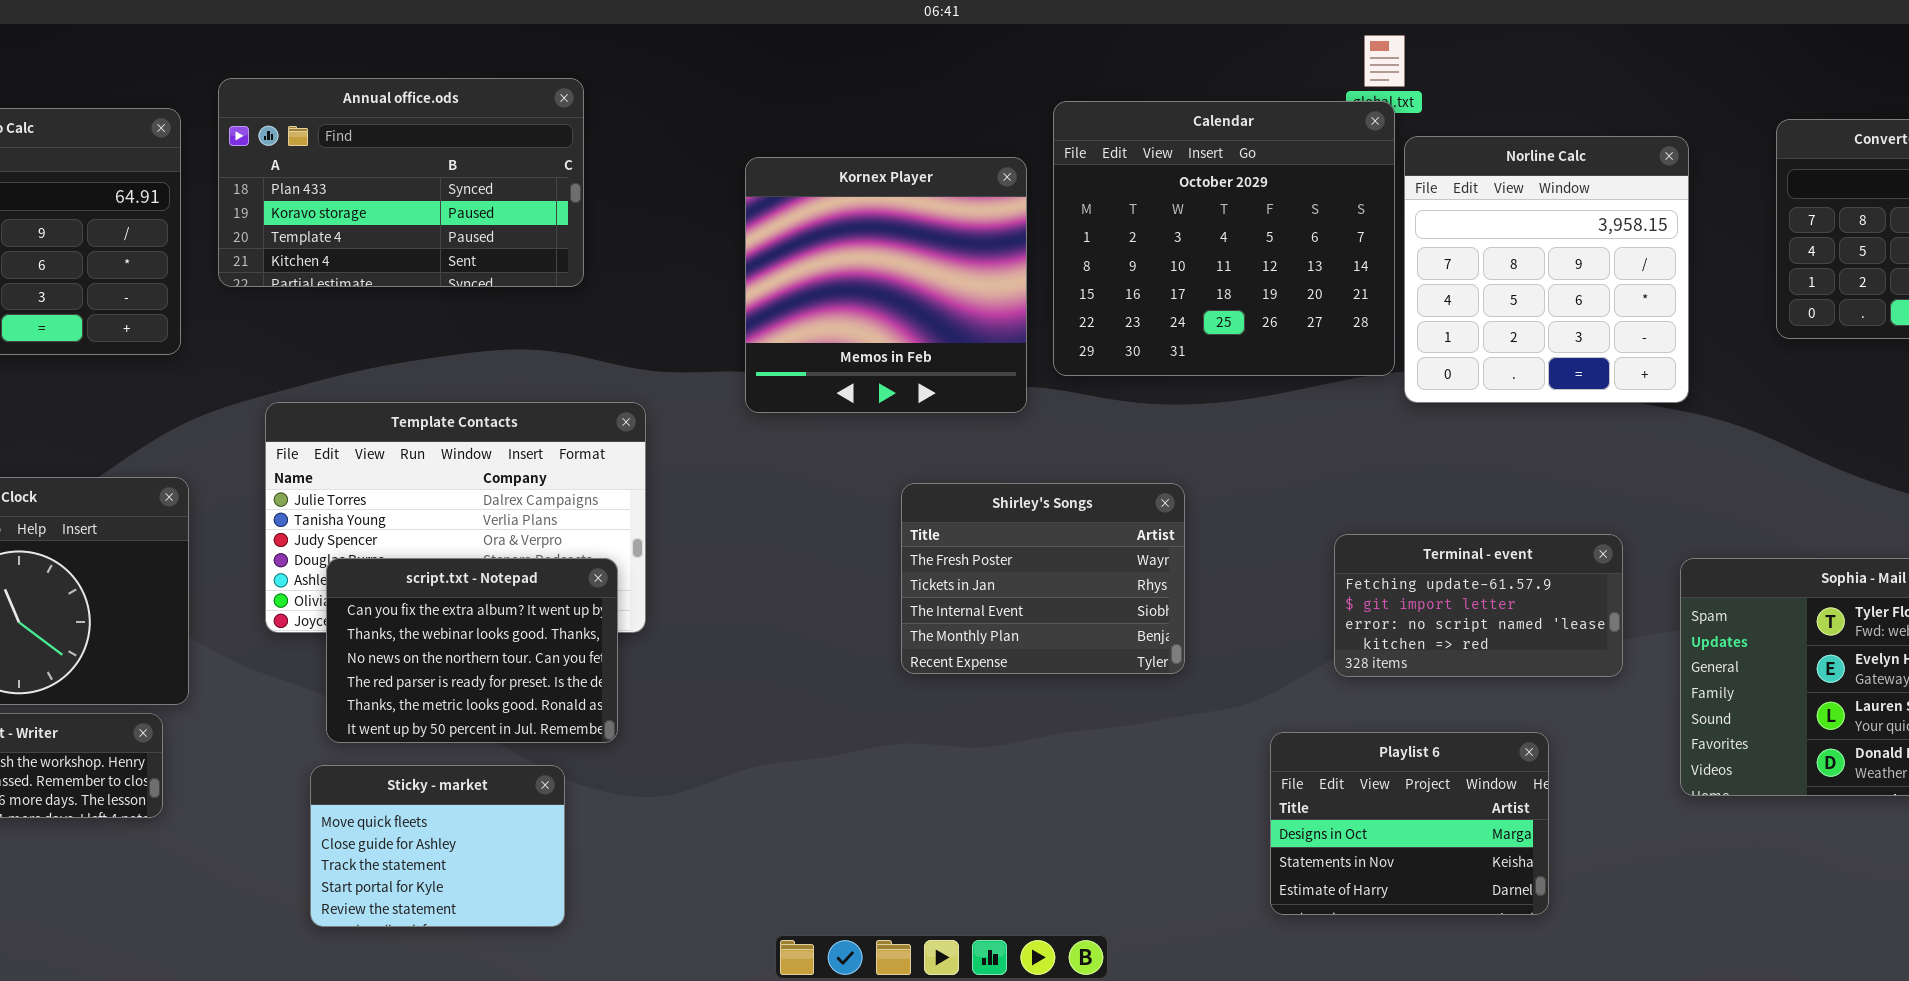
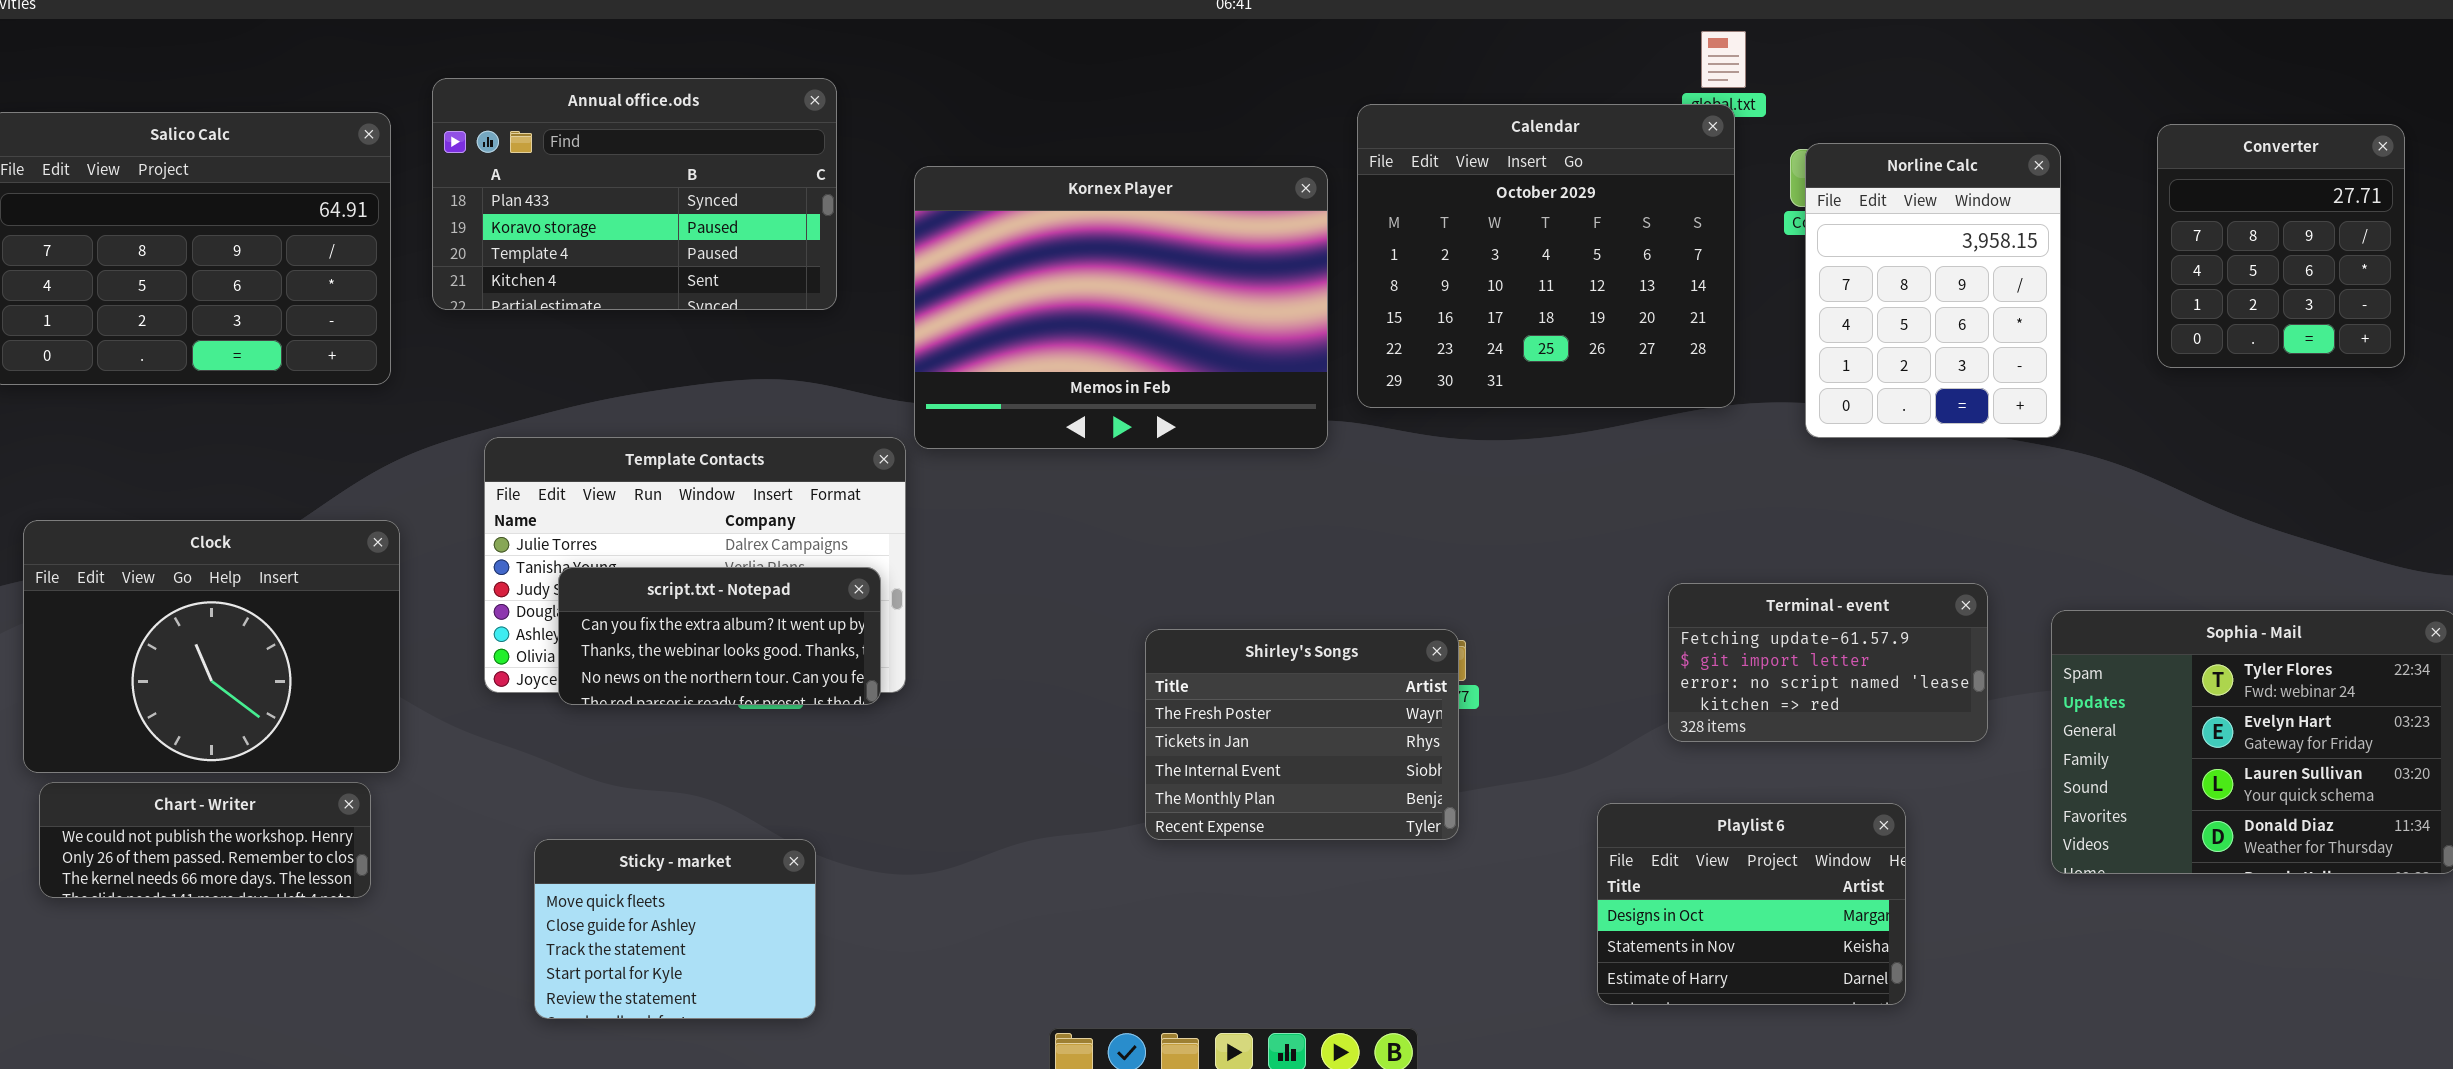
Norline Calc: [1404,136,1689,403] -> [1805,143,2061,438], resized
Kornex Player: [745,157,1027,413] -> [914,166,1328,449], resized
Shirley's Songs: [901,483,1185,674] -> [1145,629,1459,840], moved
script.txt - Notepad: [326,558,618,743] -> [558,567,881,705], moved, resized

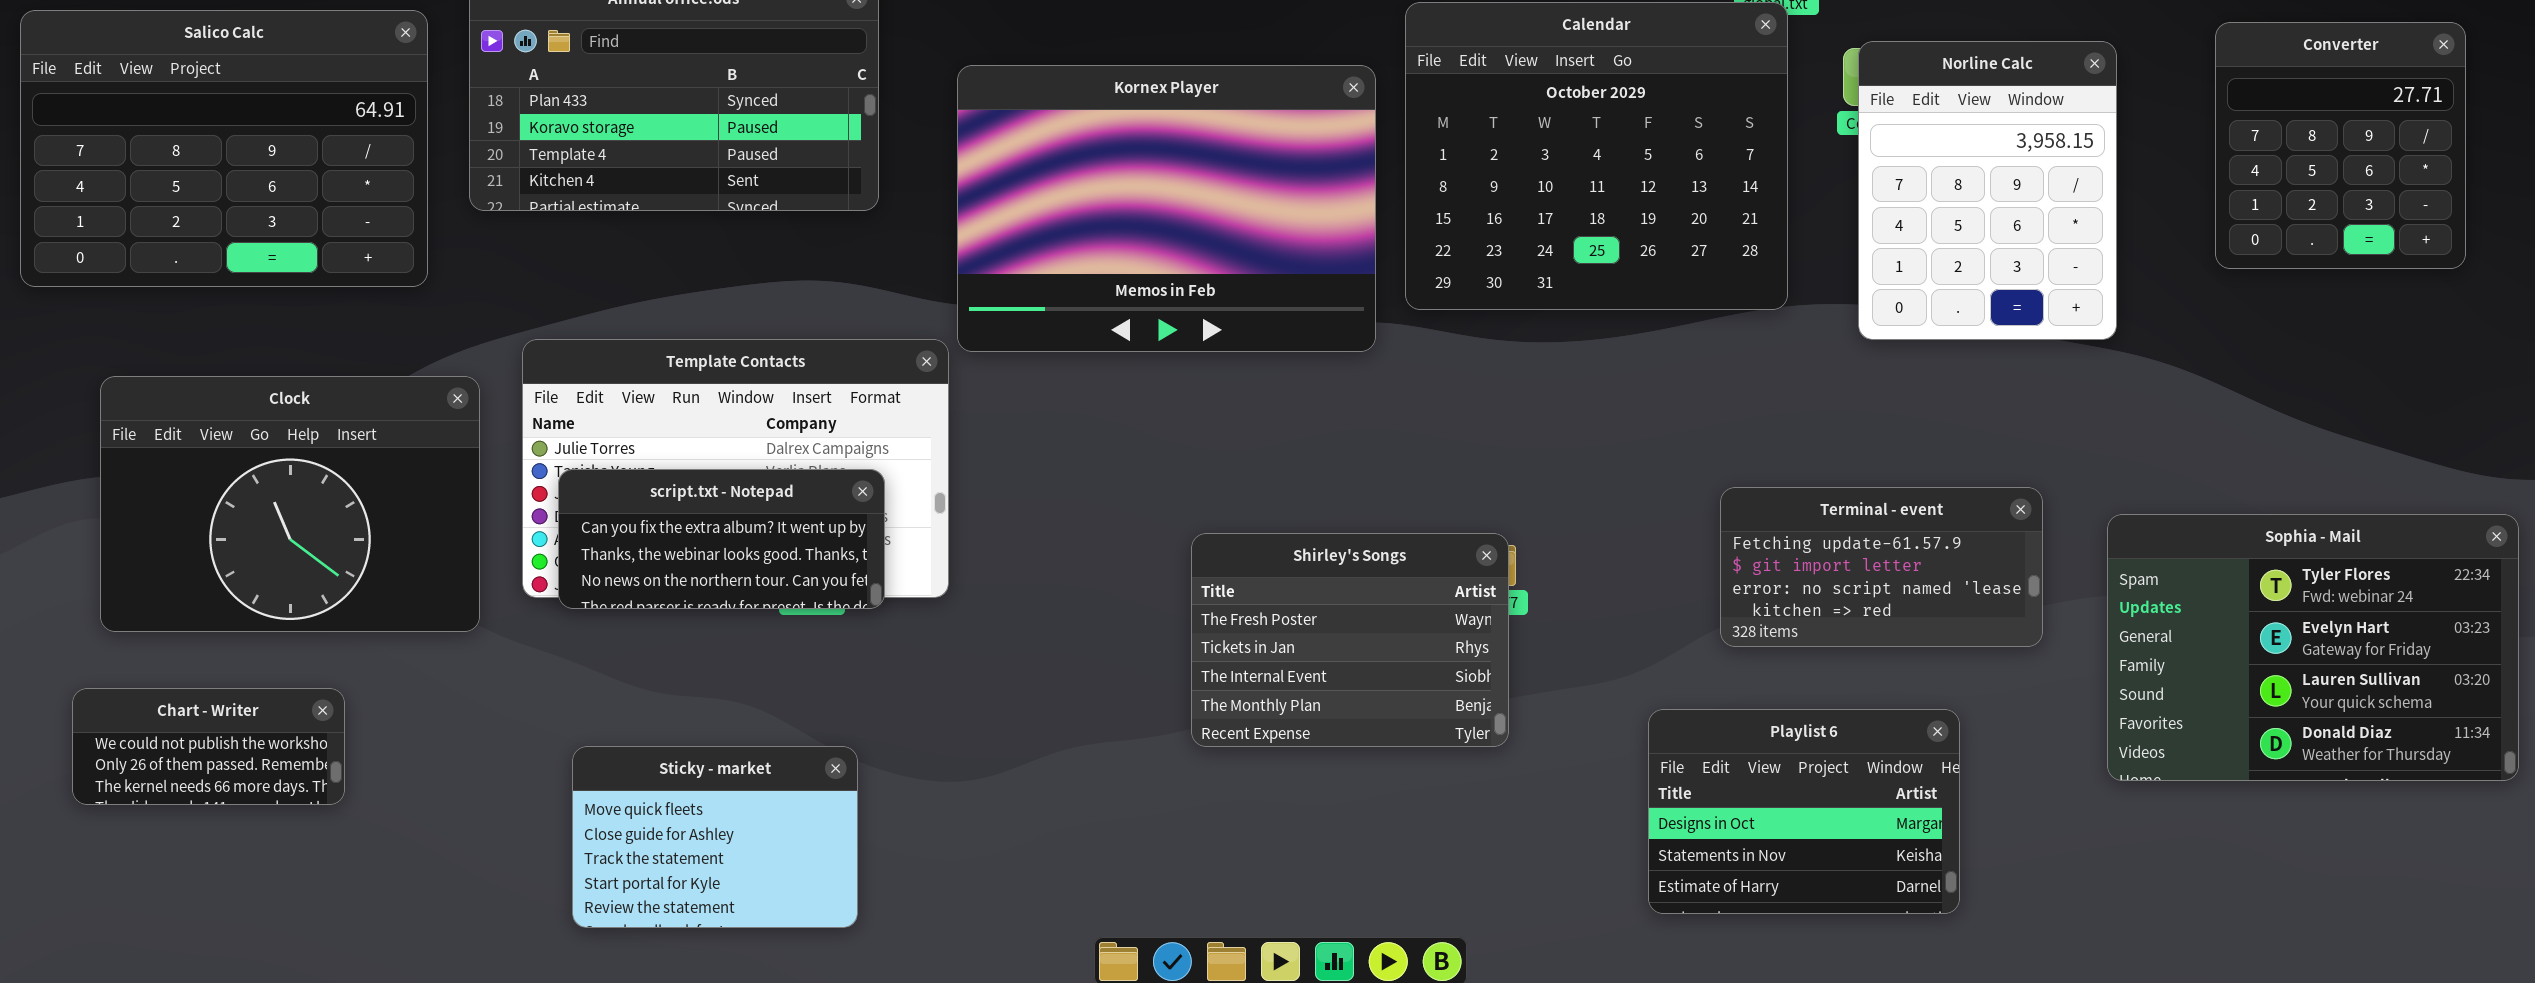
Clock: [23,520,400,773] -> [100,376,480,632], moved
script.txt - Notepad: [558,567,881,705] -> [558,469,885,609], moved
Chart - Writer: [39,782,371,898] -> [72,688,345,805], resized

